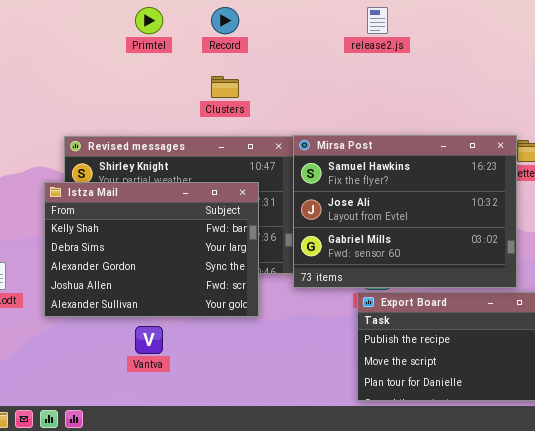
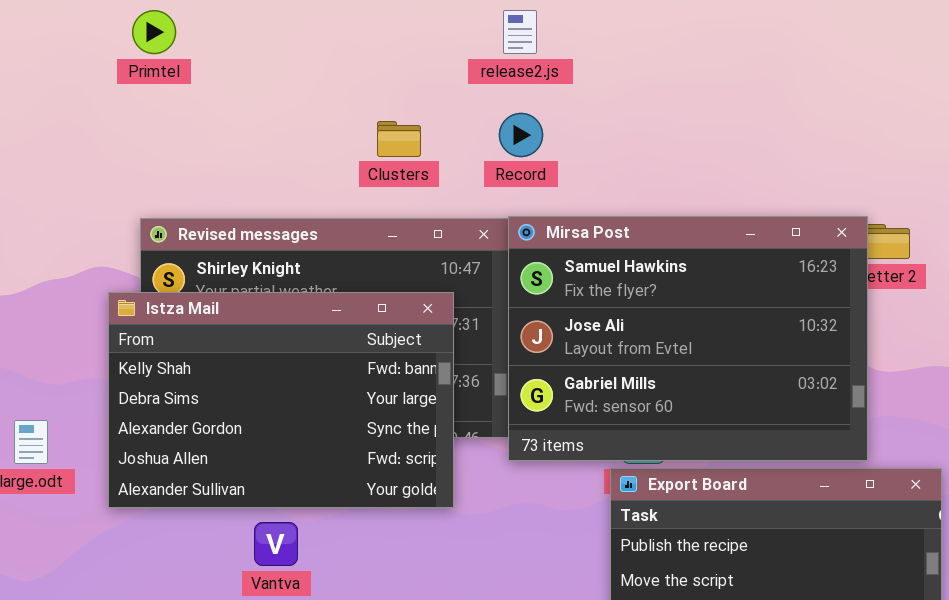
Primtel: [135,7,163,34] -> [132,10,176,54], moved
Record: [211,7,239,34] -> [499,113,543,157], moved
release2.js: [367,7,388,34] -> [503,10,537,54], moved

